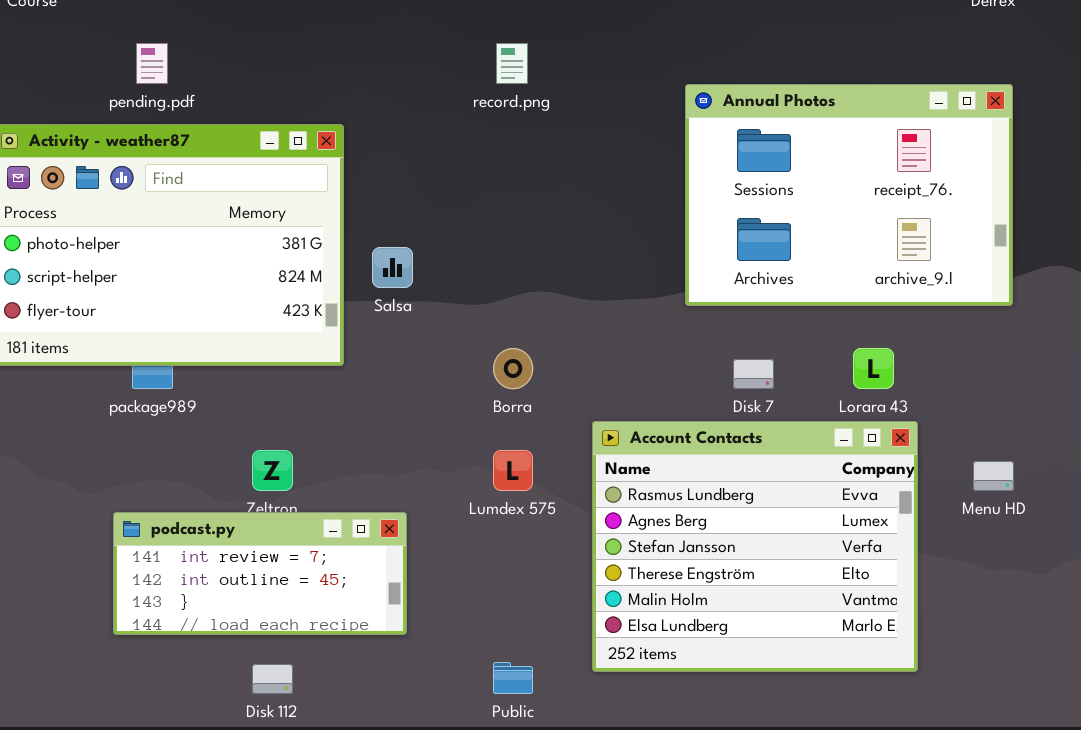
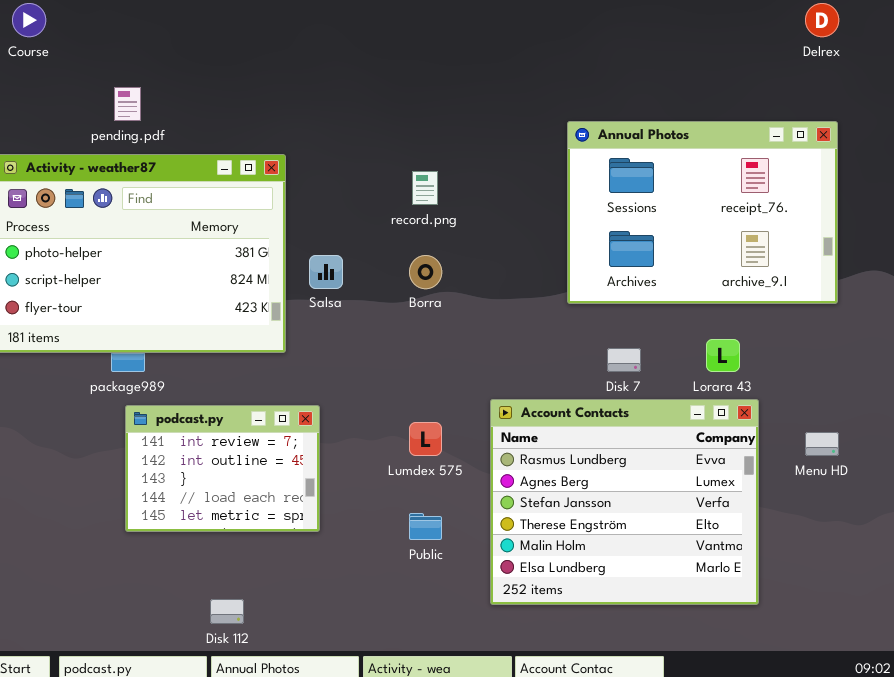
record.png: [496,43,528,84] -> [412,171,438,205], moved
Borra: [493,348,533,389] -> [409,255,442,289], moved
podcast.py: [113,512,407,635] -> [125,405,320,532], moved, resized
Public: [493,662,533,694] -> [409,513,442,540], moved

